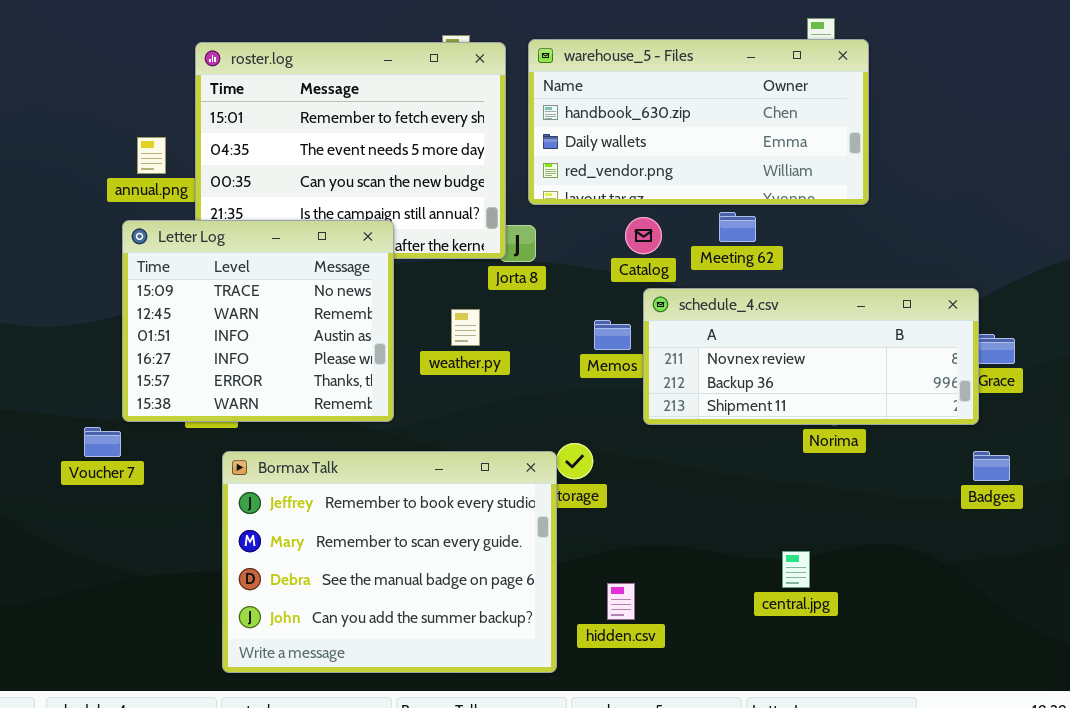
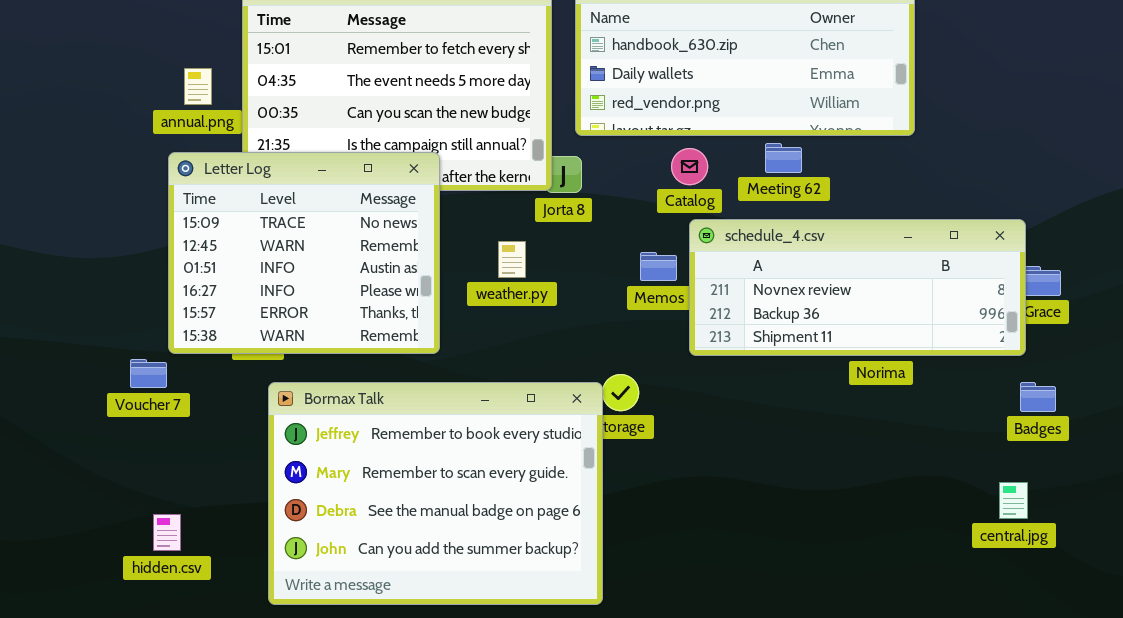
central.jpg: [782,551,810,588] -> [999,482,1028,519], moved
hidden.csv: [607,583,635,620] -> [153,514,181,551], moved

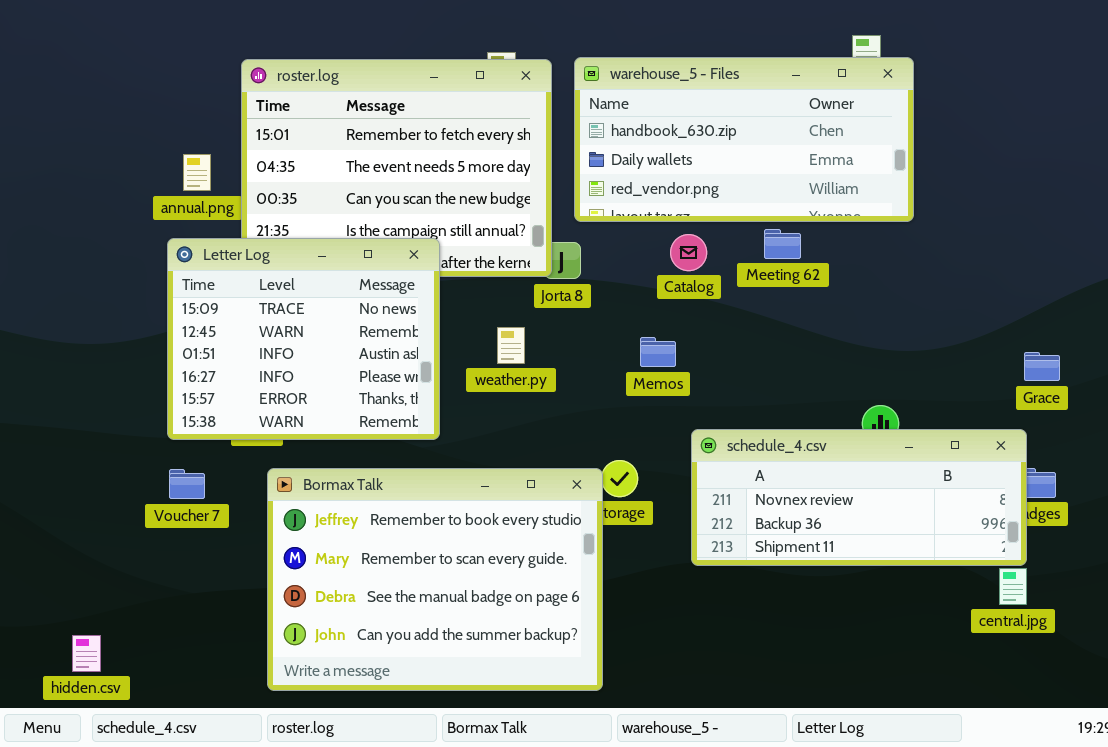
schedule_4.csv: [689,219,1026,356] -> [691,429,1027,566], moved
Voucher 7: [130,359,167,388] -> [169,469,205,499], moved
hidden.csv: [153,514,181,551] -> [72,635,101,672], moved

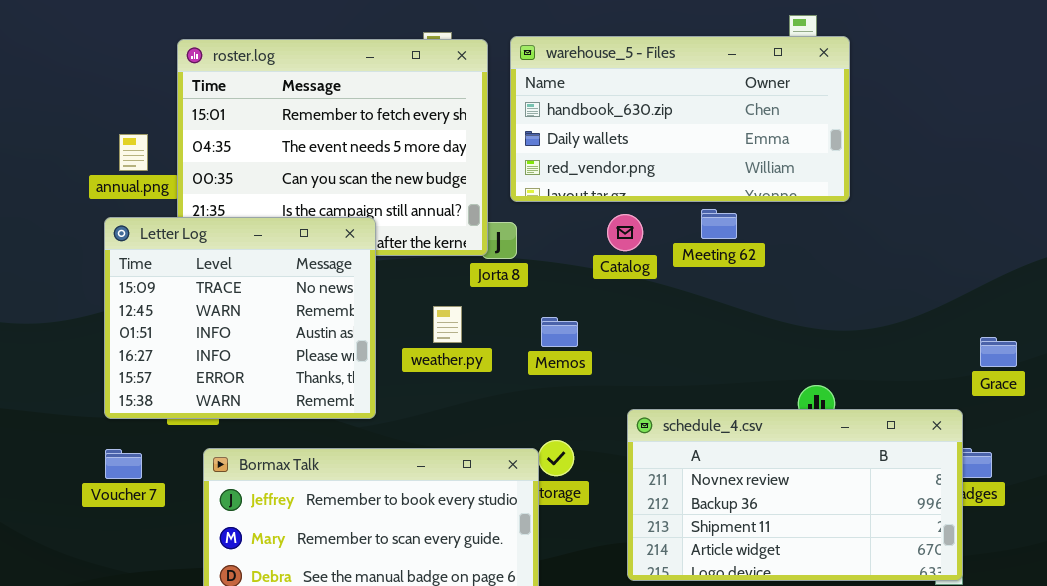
Memos: [640,337,676,367] -> [541,317,578,347], moved
Grace: [1024,352,1060,381] -> [980,337,1017,367], moved
schedule_4.csv: [691,429,1027,566] -> [627,409,963,581], resized

